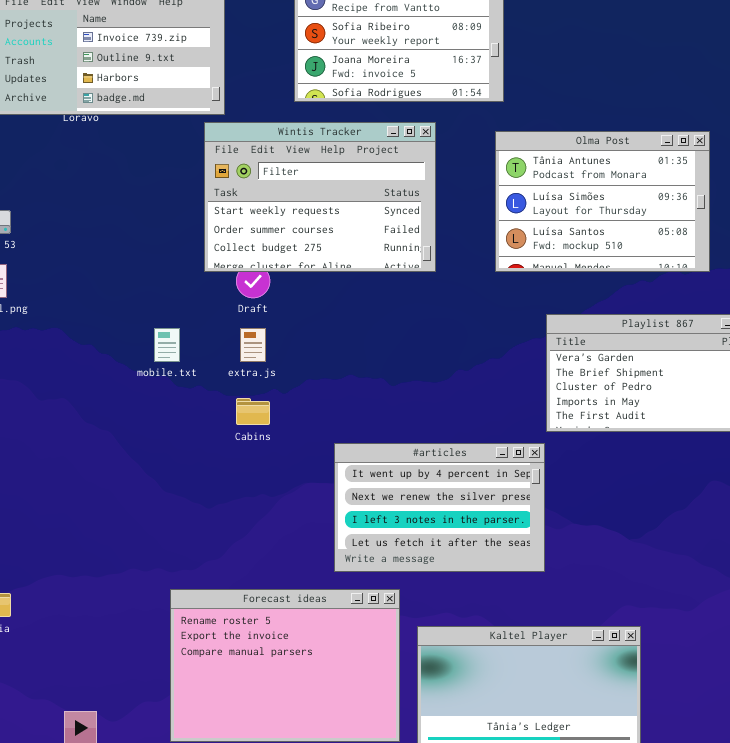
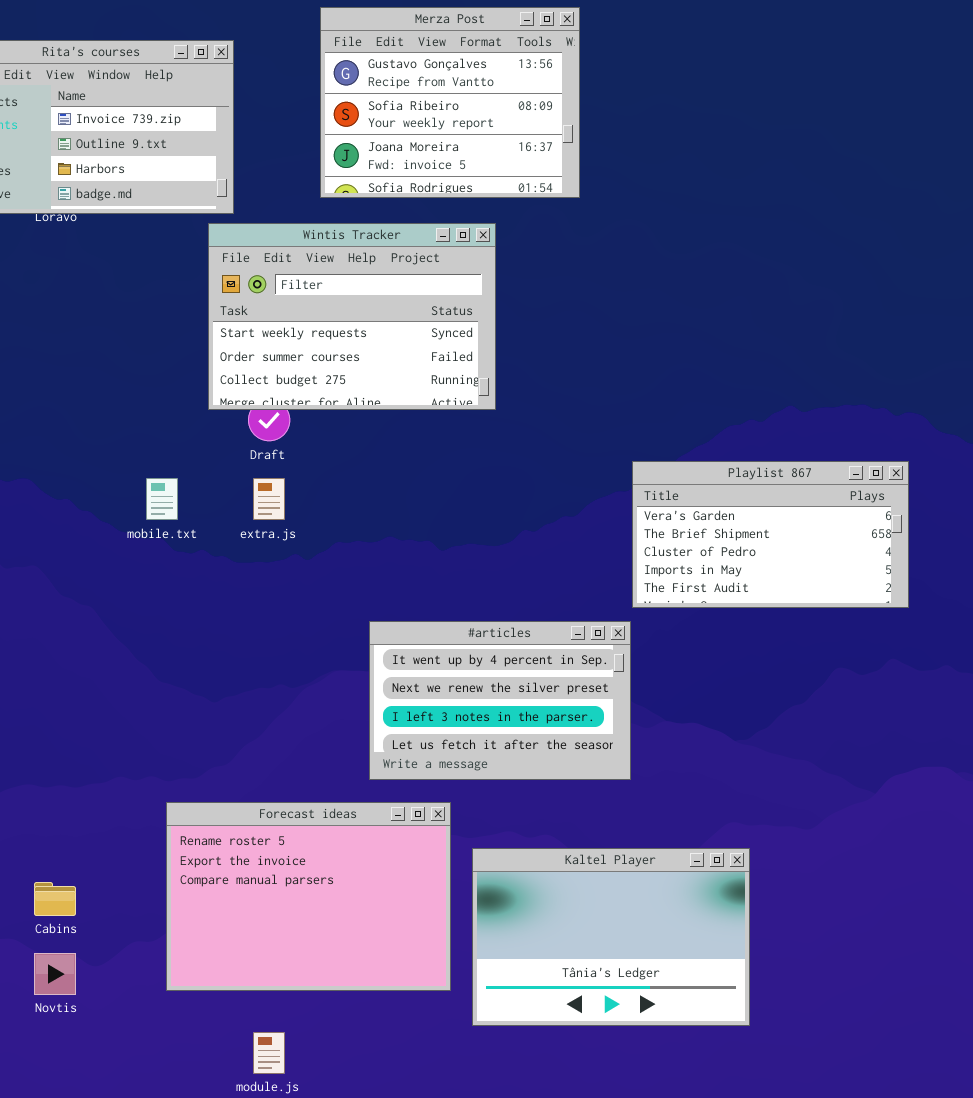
Olma Post: [495,131,710,272] -> none, closed
Cabins: [236,398,270,425] -> [34,882,76,916], moved

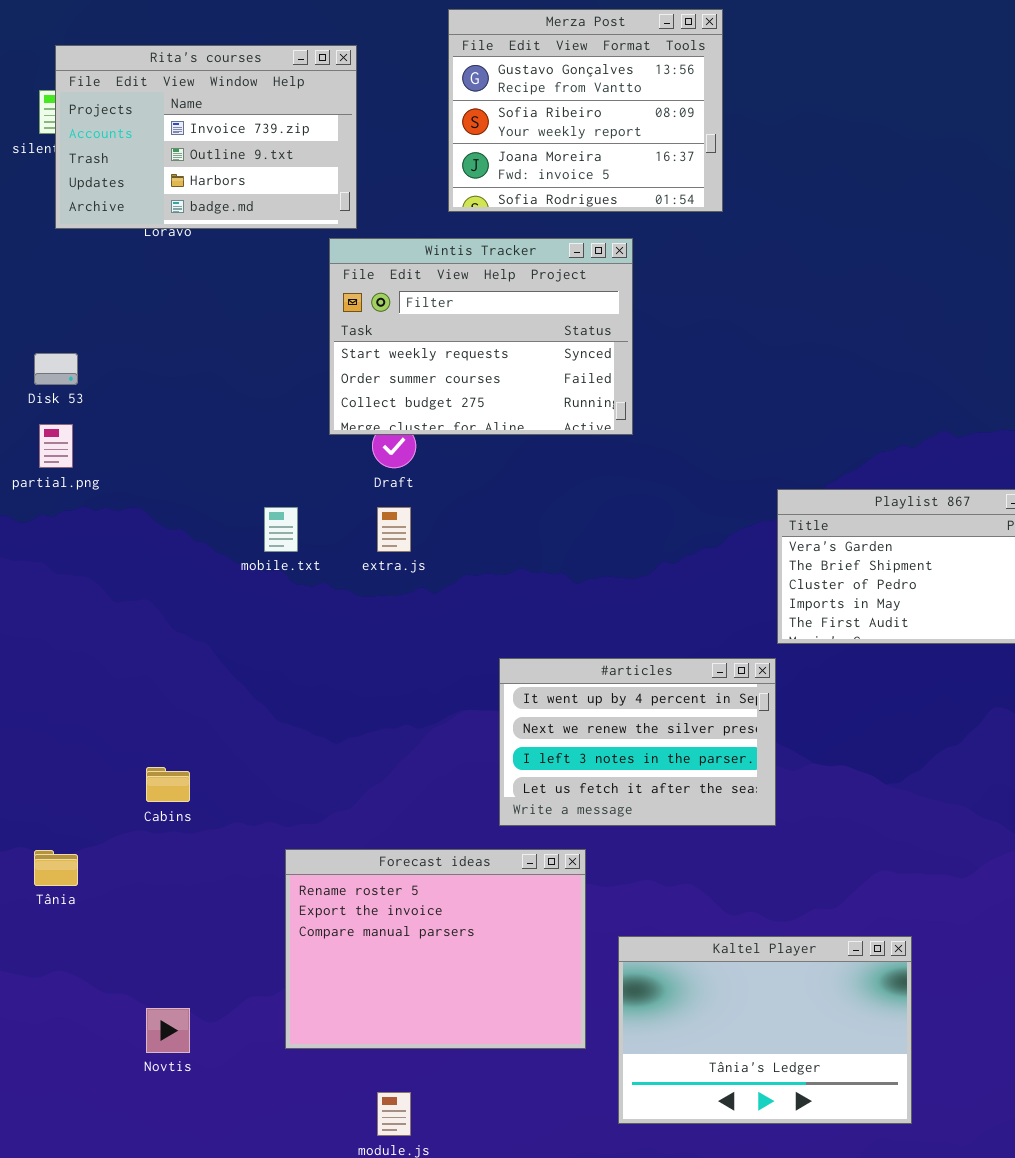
Kaltel Player: [472,848,750,1026] -> [618,936,912,1124], moved
Cabins: [34,882,76,916] -> [146,767,190,802], moved

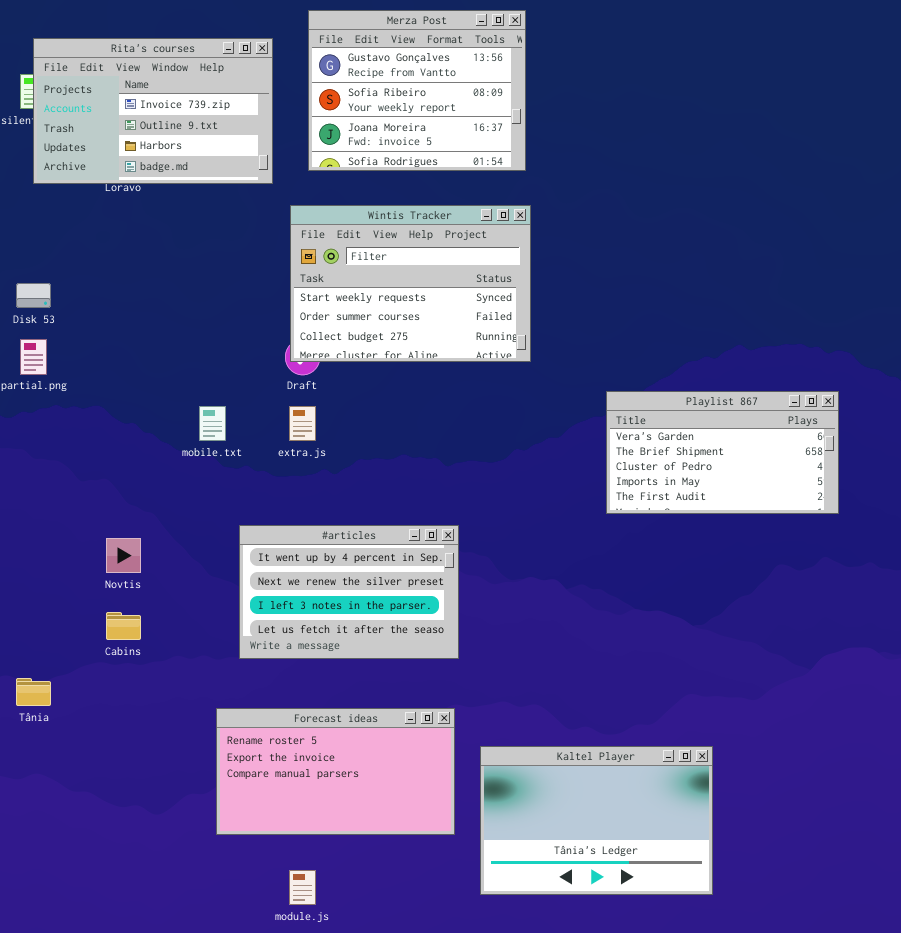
Merza Post: [448,9,723,212] -> [308,10,526,171], moved
Wintis Tracker: [329,238,633,435] -> [290,205,531,362], moved
#articles: [499,658,776,826] -> [239,525,459,659], moved
Forecast ideas: [285,849,586,1049] -> [216,708,455,835], resized
Novtis: [146,1008,190,1053] -> [106,538,141,573], moved

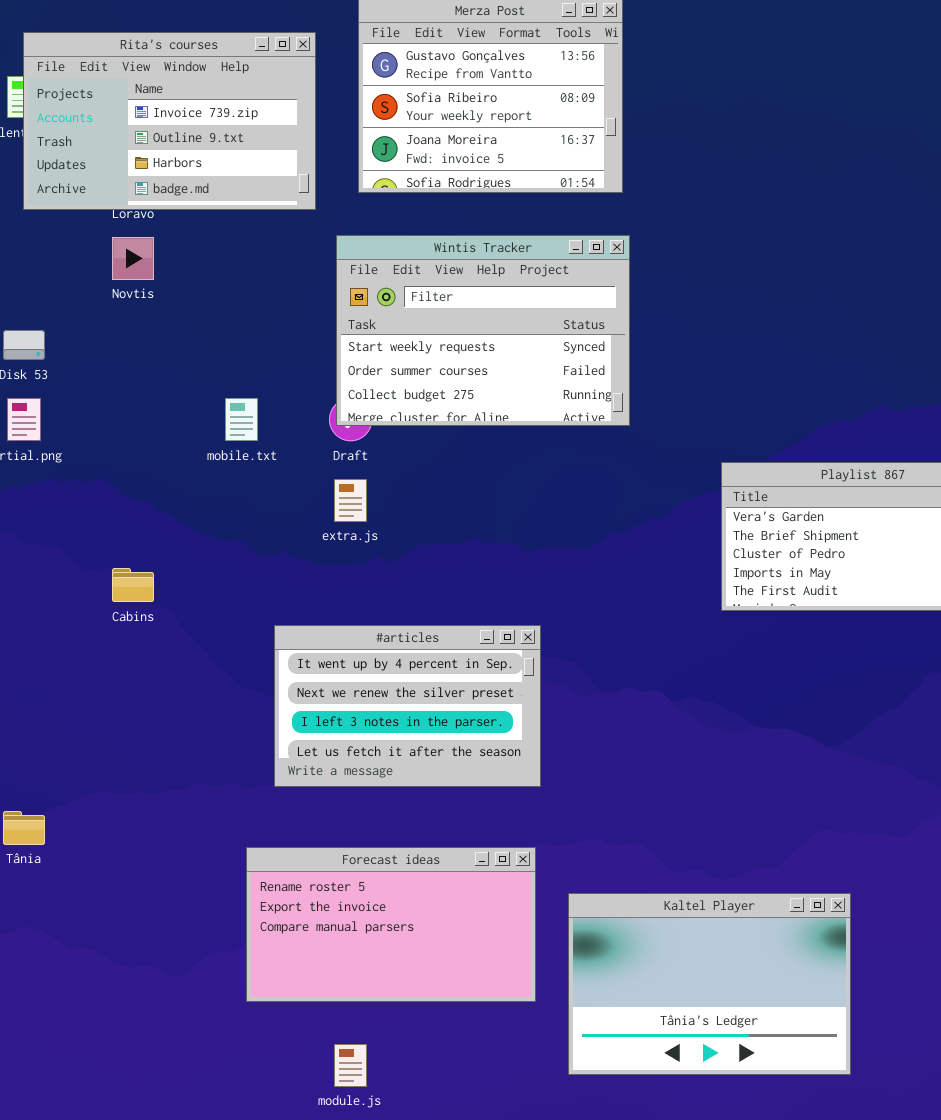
mobile.txt: [199,406,226,441] -> [225,398,258,441], moved
Novtis: [106,538,141,573] -> [112,237,154,280], moved
Cabins: [106,612,141,640] -> [112,568,154,602], moved

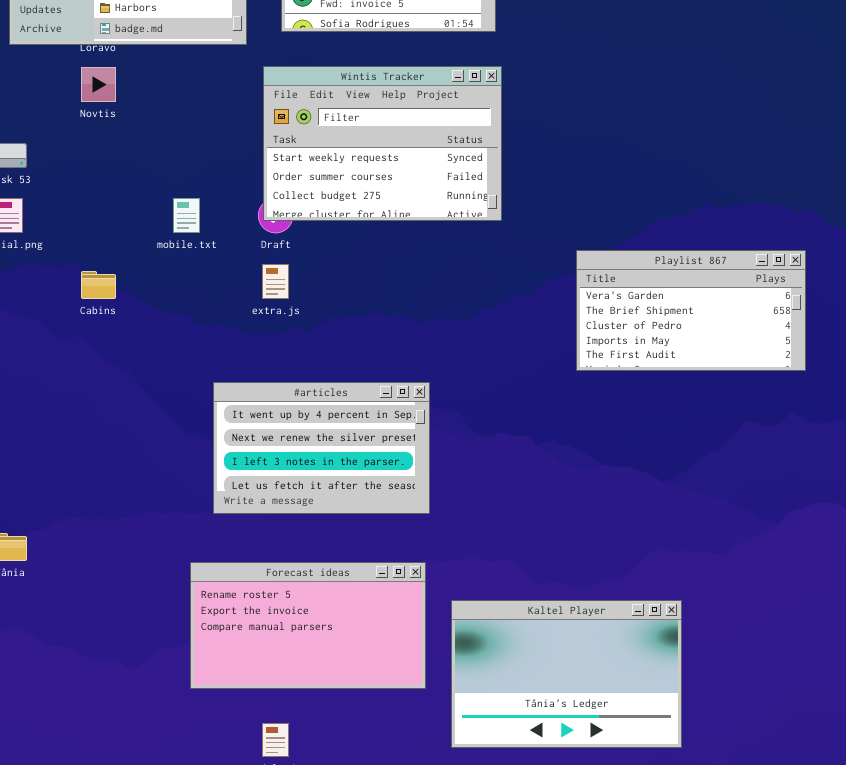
Cabins: [112,568,154,602] -> [81,271,116,299], moved

